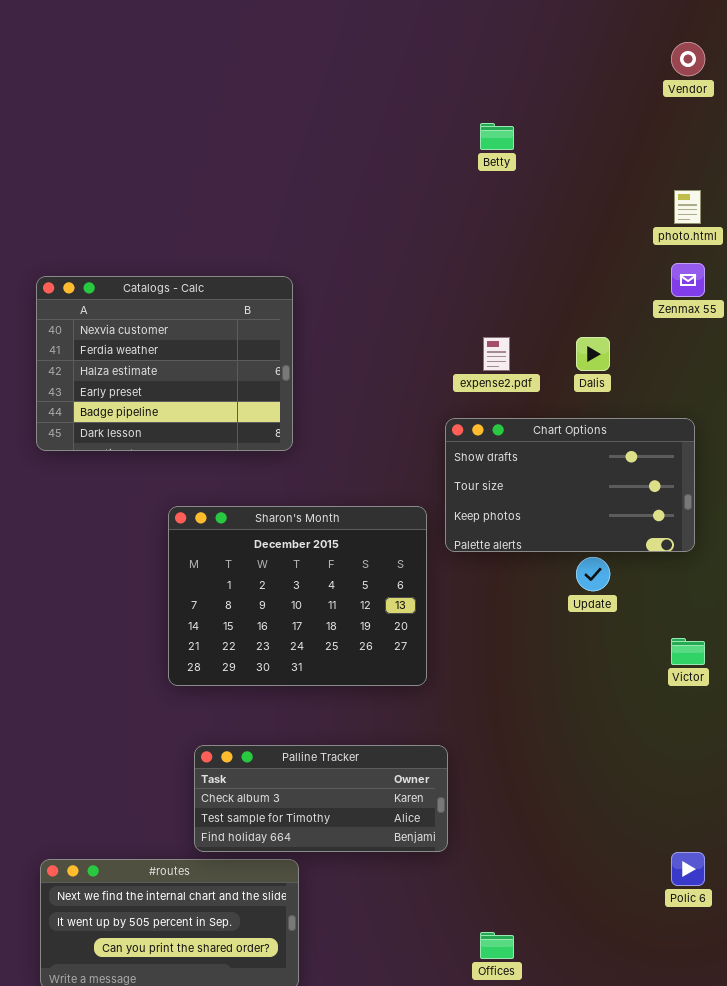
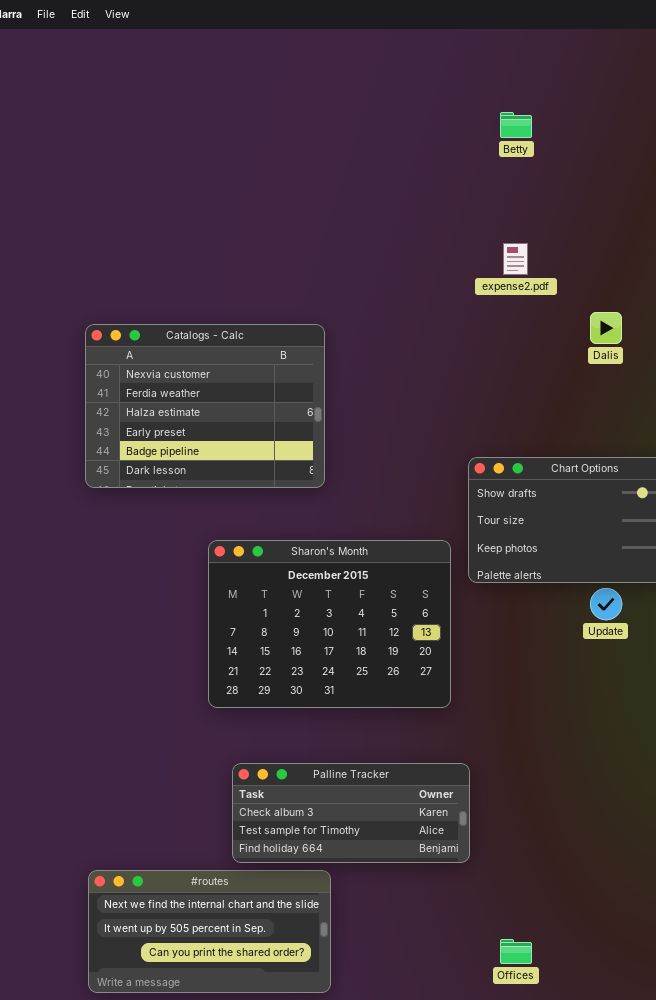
Betty: [480,123,514,150] -> [500,112,532,138], moved
expense2.pdf: [483,337,510,371] -> [503,243,528,275], moved
Dalis: [576,337,610,371] -> [590,312,622,344], moved

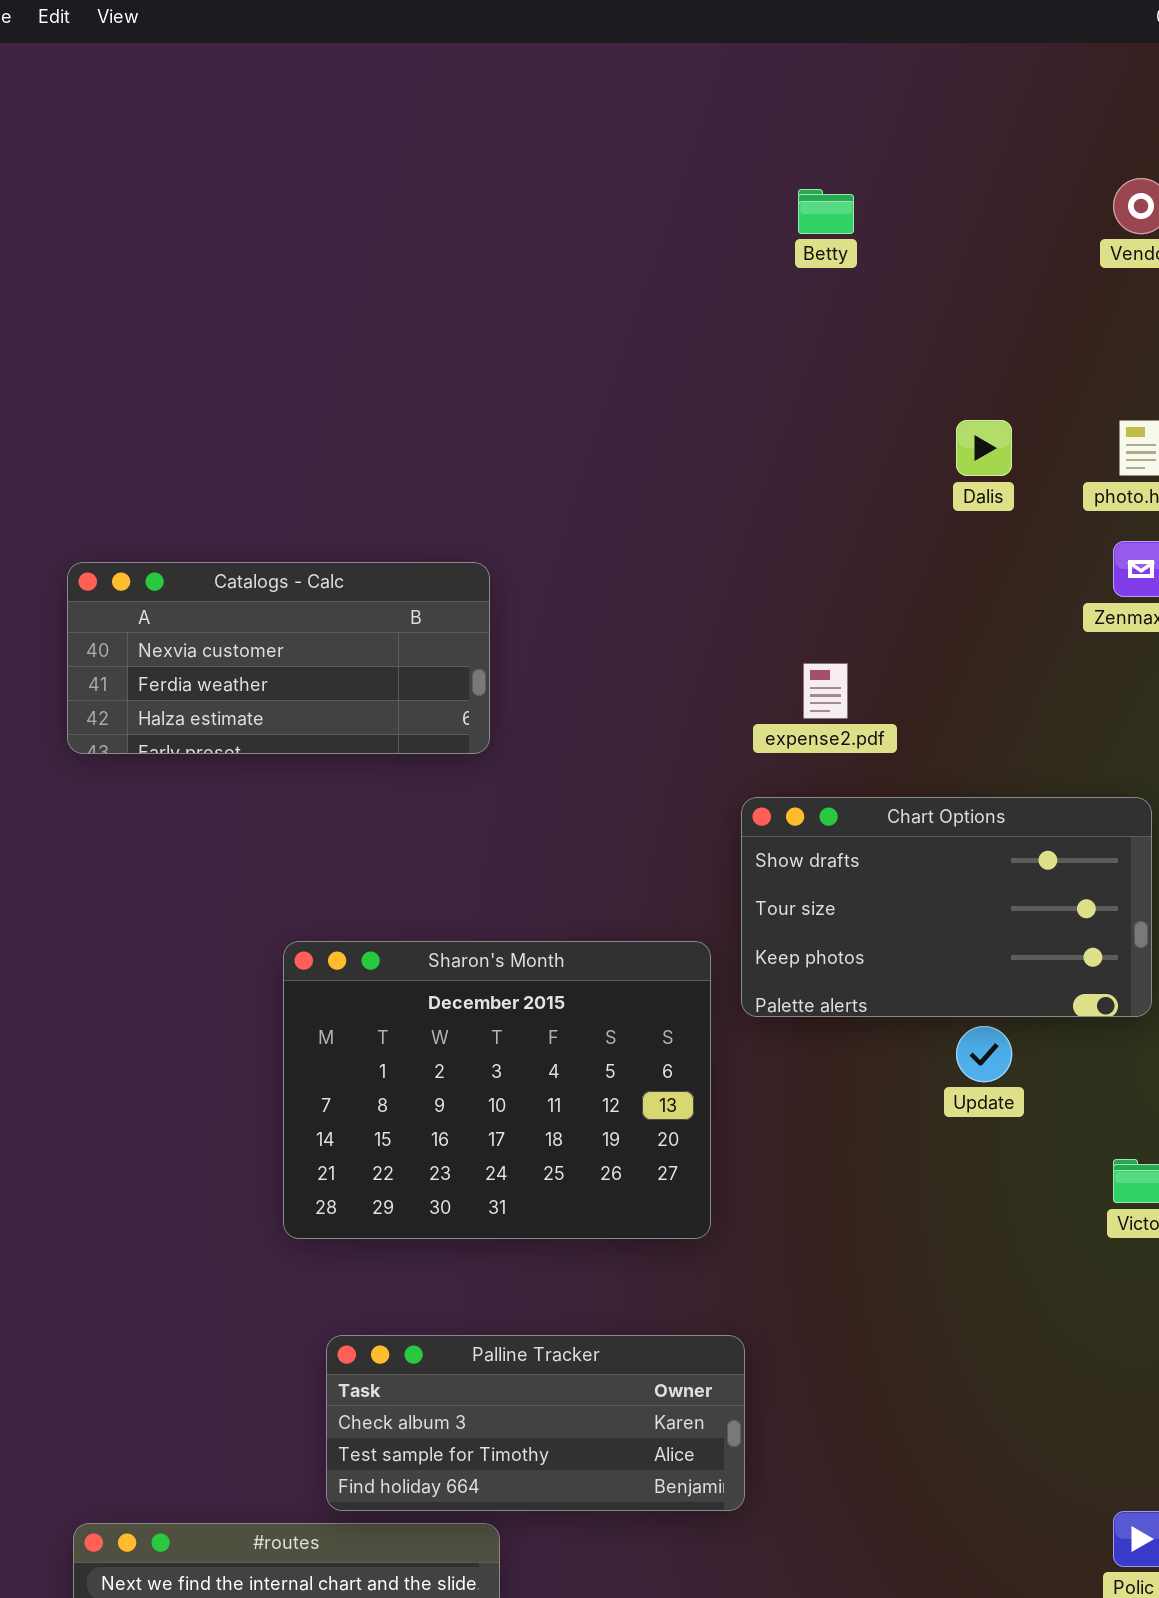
expense2.pdf: [503,243,528,275] -> [803,663,848,719], moved
Dalis: [590,312,622,344] -> [956,420,1012,476], moved
Catalogs - Calc: [85,324,325,488] -> [67,562,490,754], resized

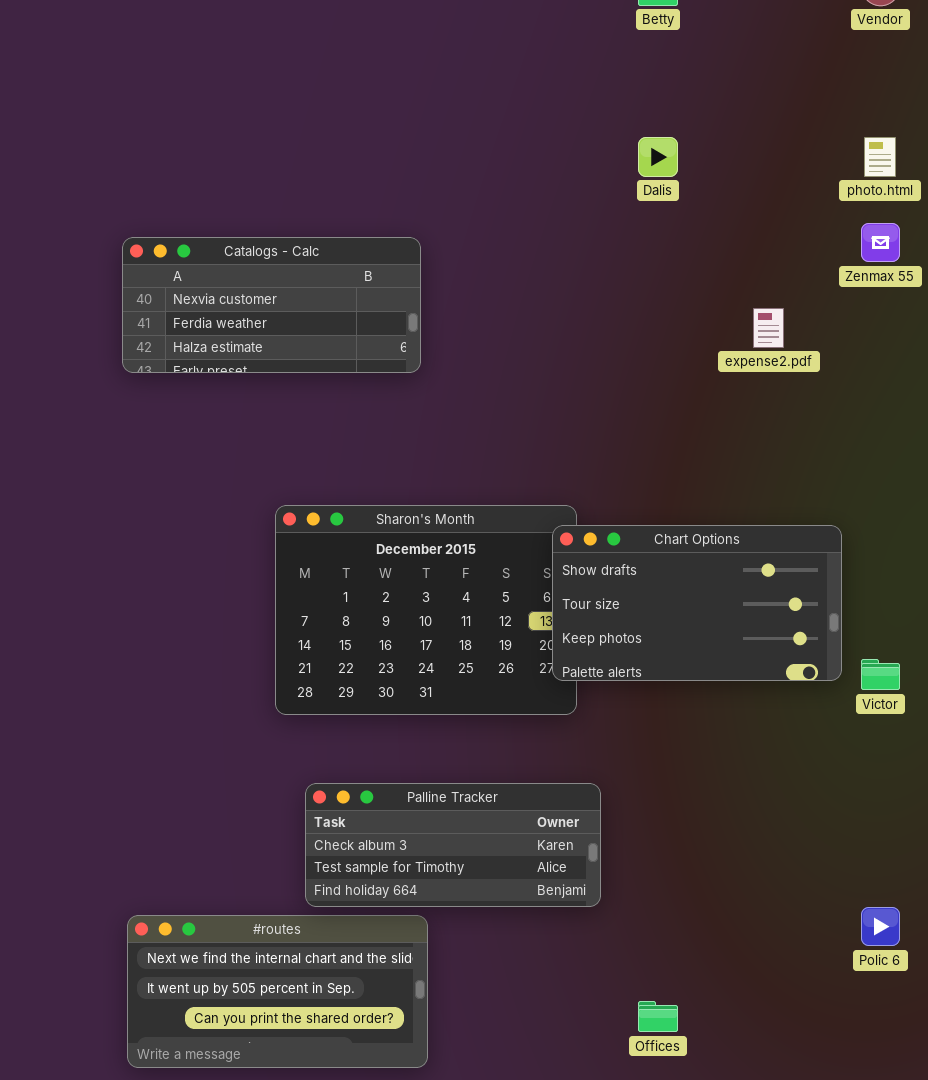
Dalis: [956,420,1012,476] -> [638,137,678,177], moved
expense2.pdf: [803,663,848,719] -> [753,308,784,348], moved
Chart Options: [741,797,1152,1017] -> [552,525,842,681], moved

